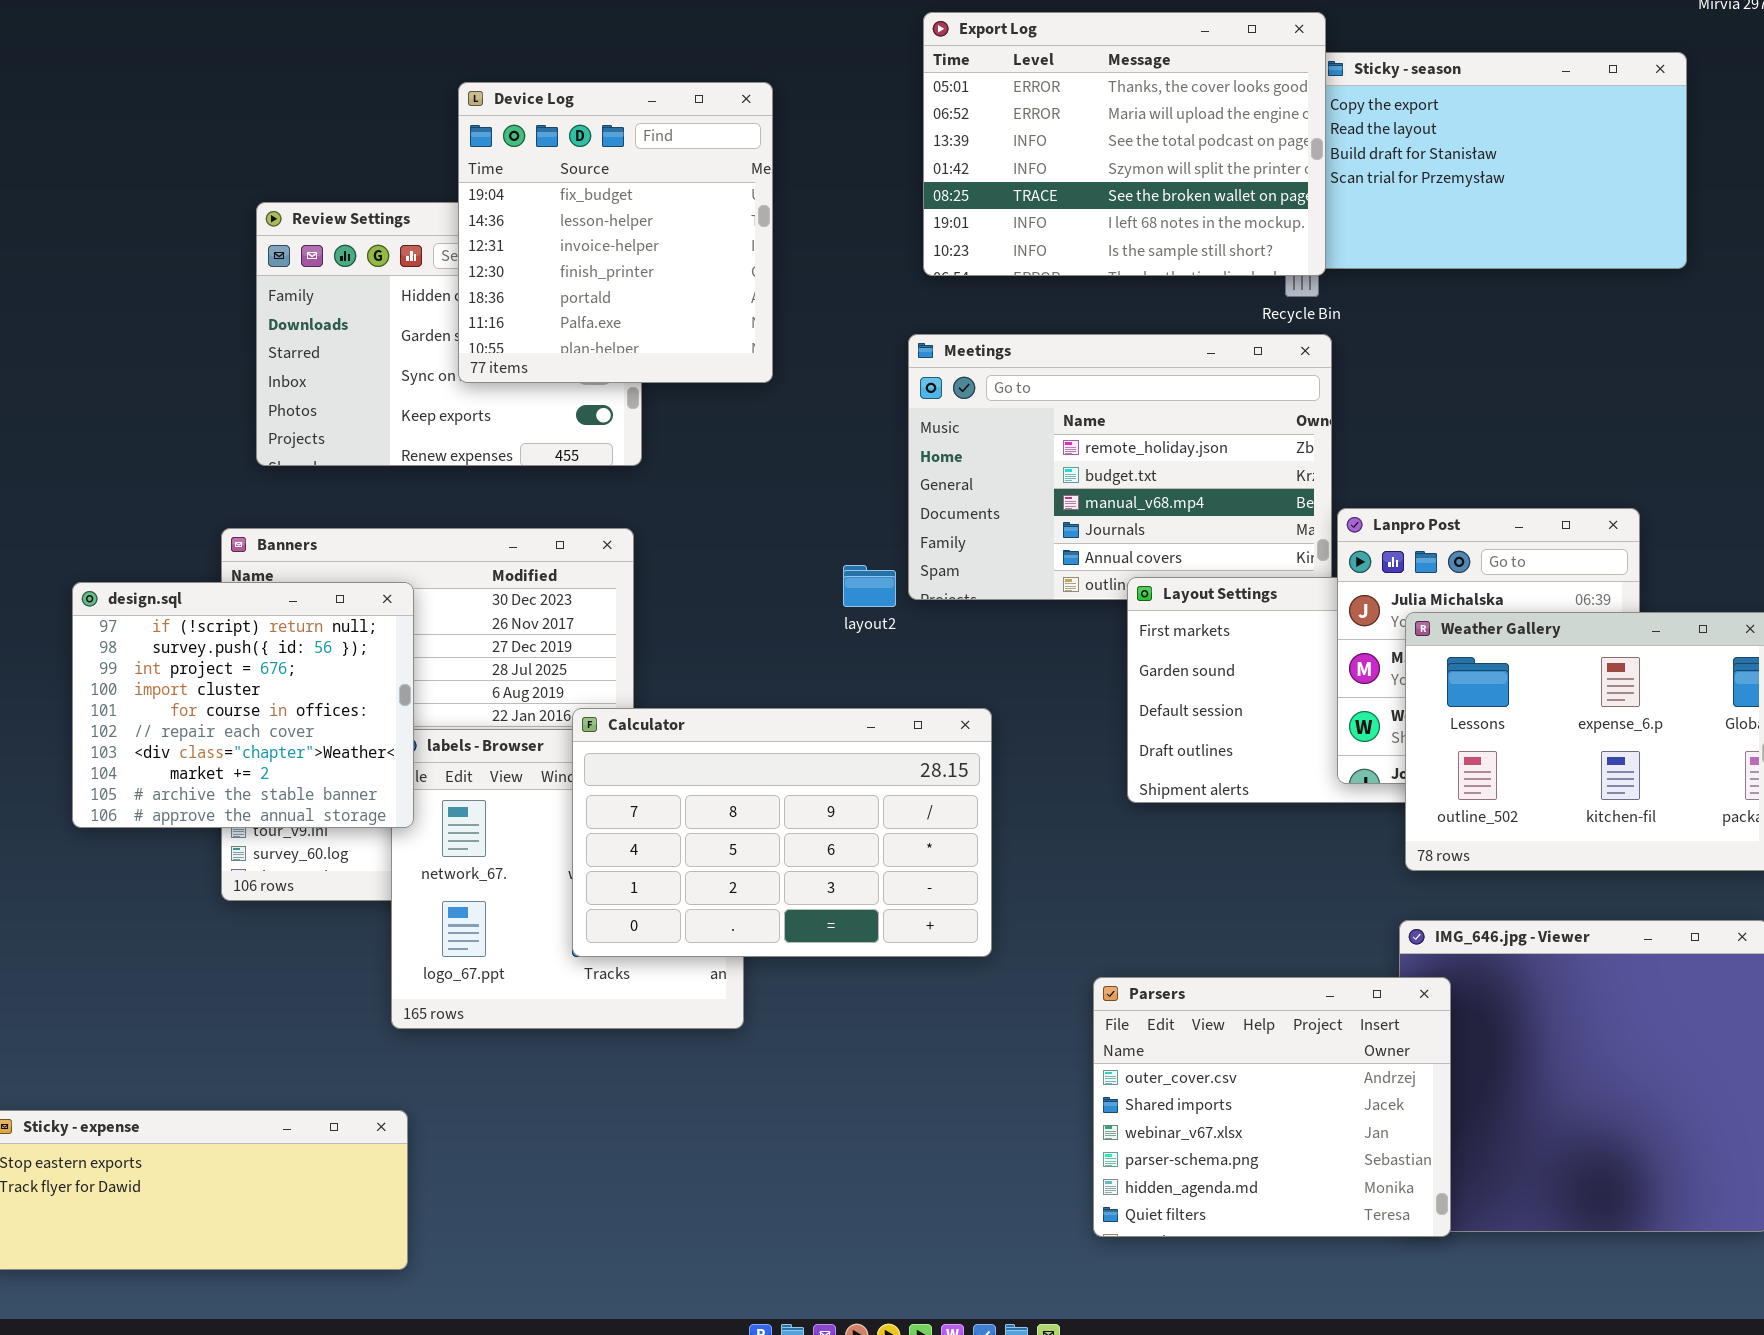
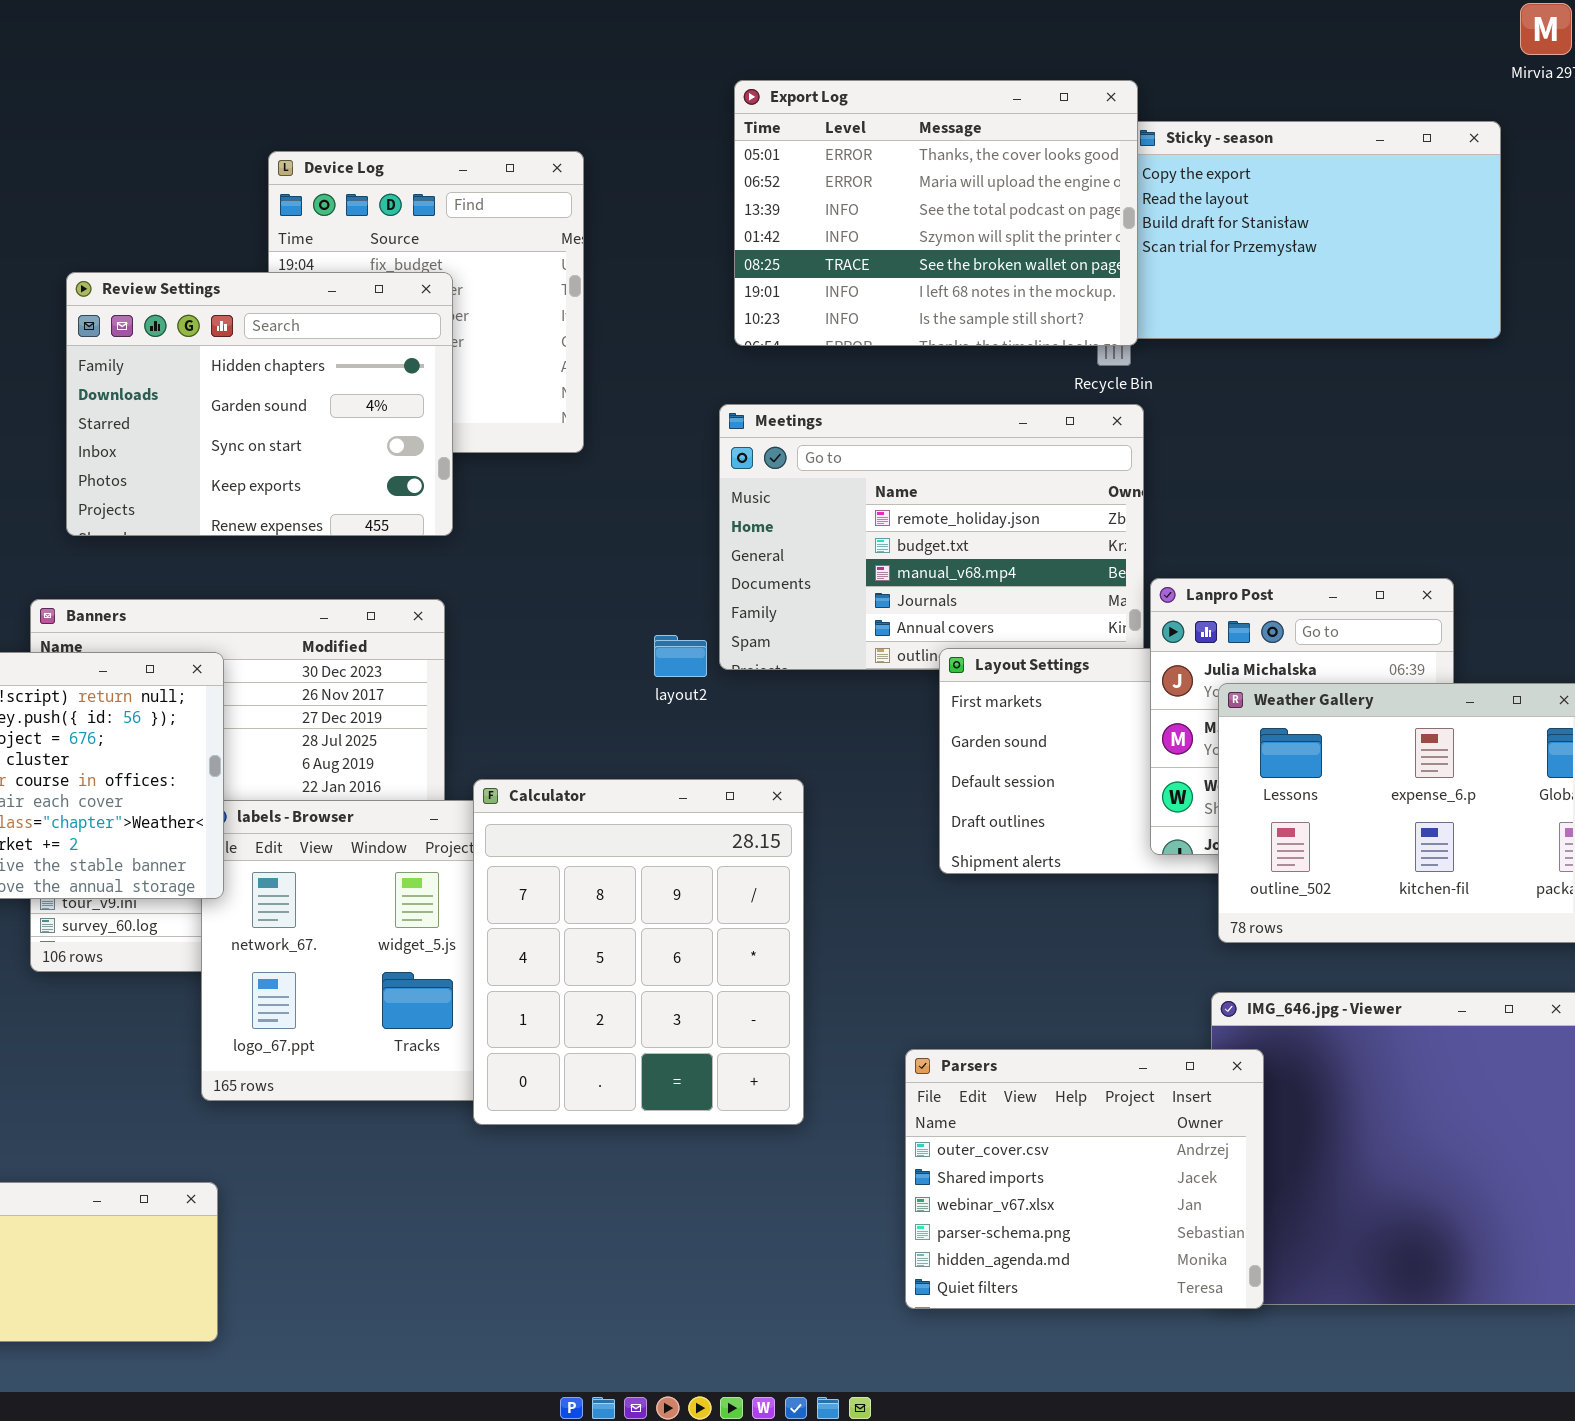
Review Settings: [256,202,642,466] -> [66,272,453,536], raised
Calculator: [572,708,992,957] -> [473,779,804,1125], resized

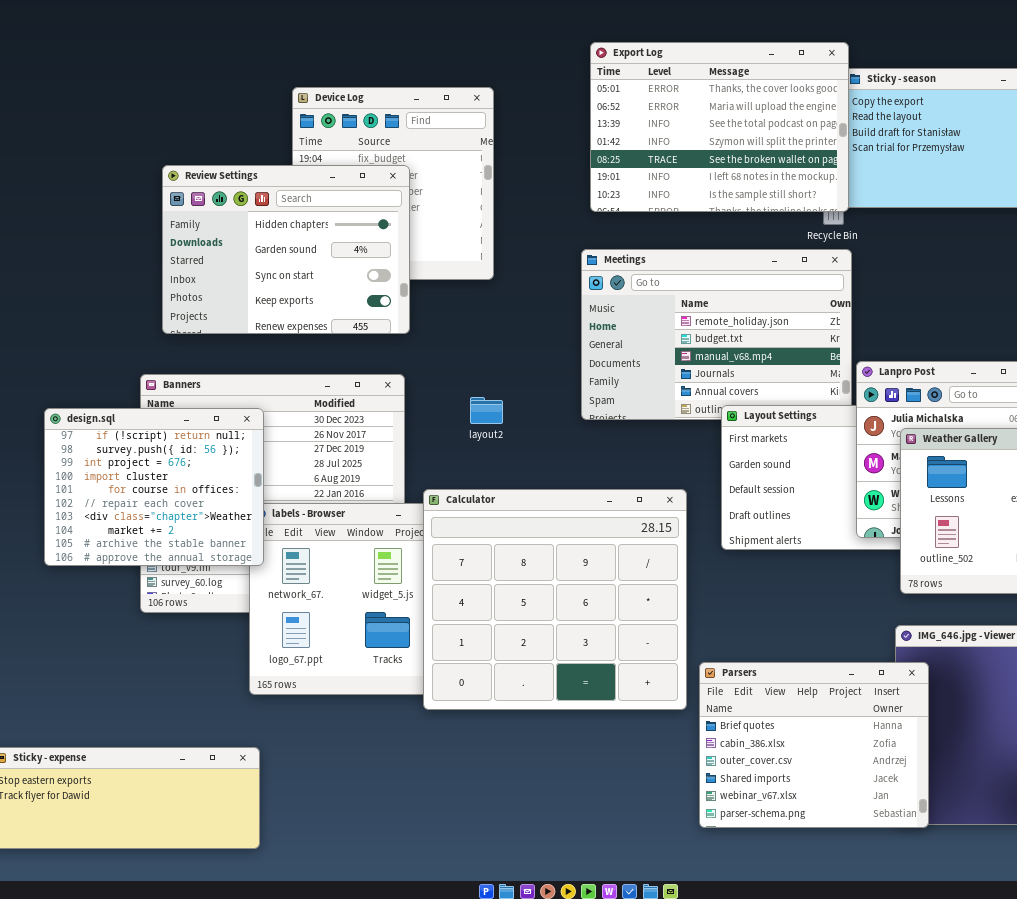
layout2: [654,635,707,677] -> [470,397,503,424], moved
Calculator: [473,779,804,1125] -> [423,489,687,710], resized
Parsers: [905,1049,1264,1309] -> [699,662,929,828], scrolled up 2 rows

